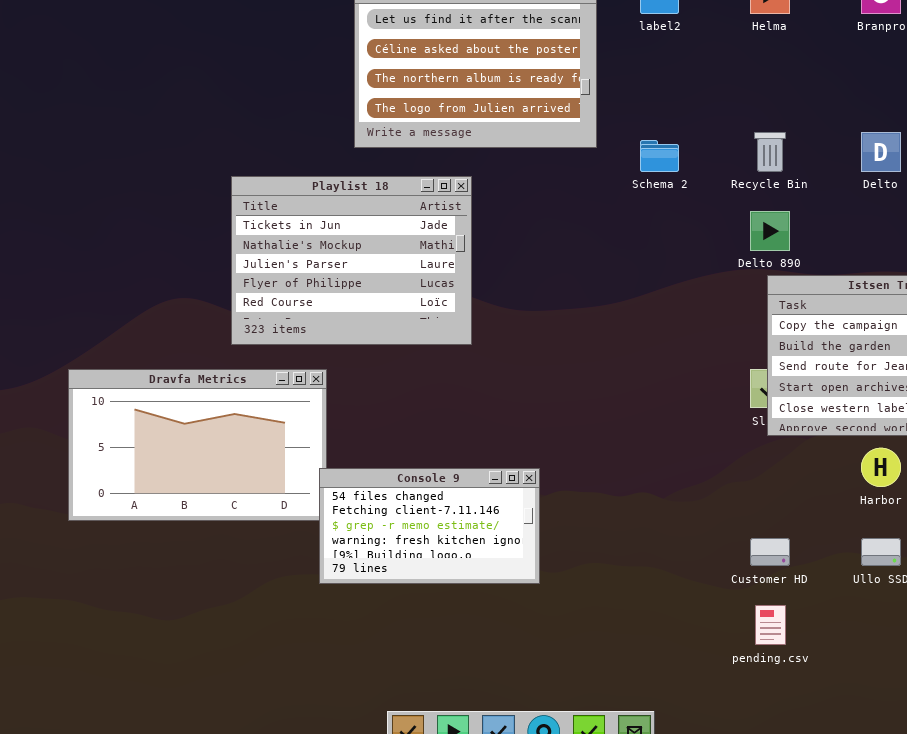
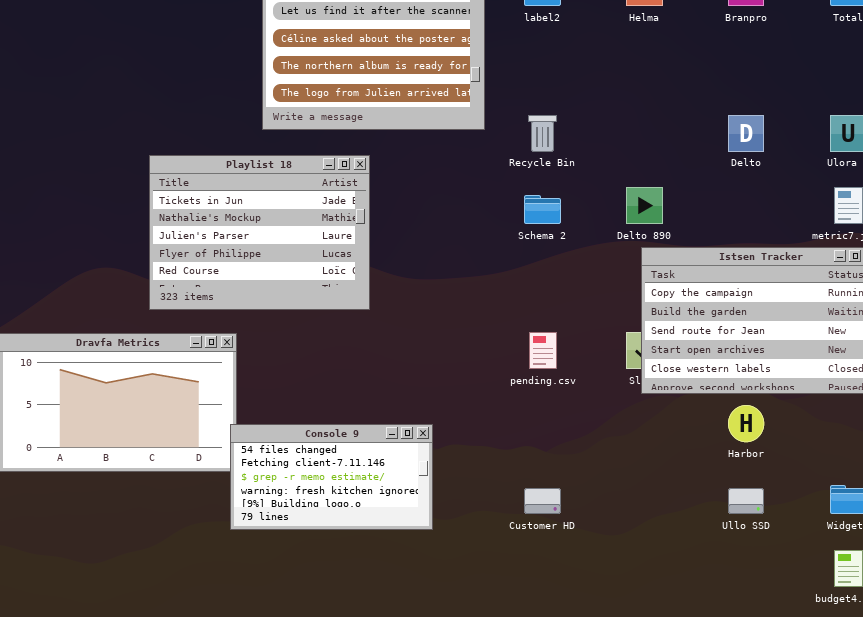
Recycle Bin: [754,132,786,172] -> [528,115,557,152], moved
Schema 2: [640,140,679,172] -> [524,195,561,224], moved
Customer HD: [750,538,790,566] -> [524,488,561,514], moved
pending.csv: [755,605,786,645] -> [529,332,557,369], moved

